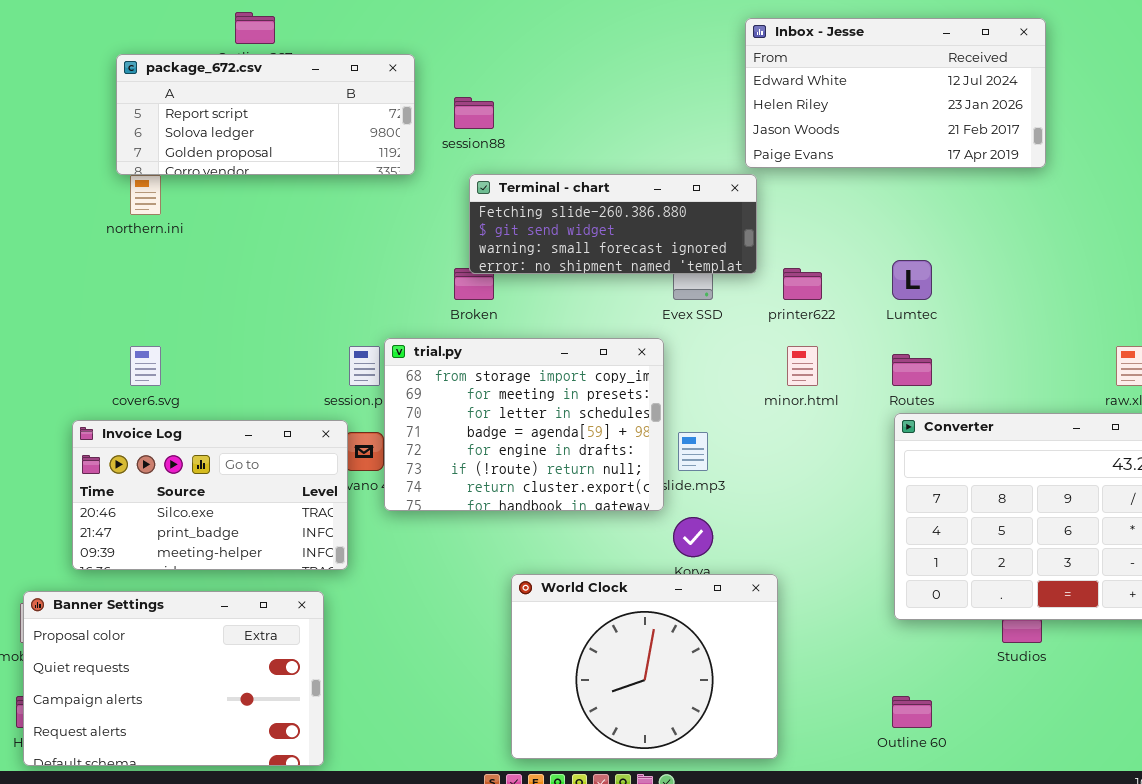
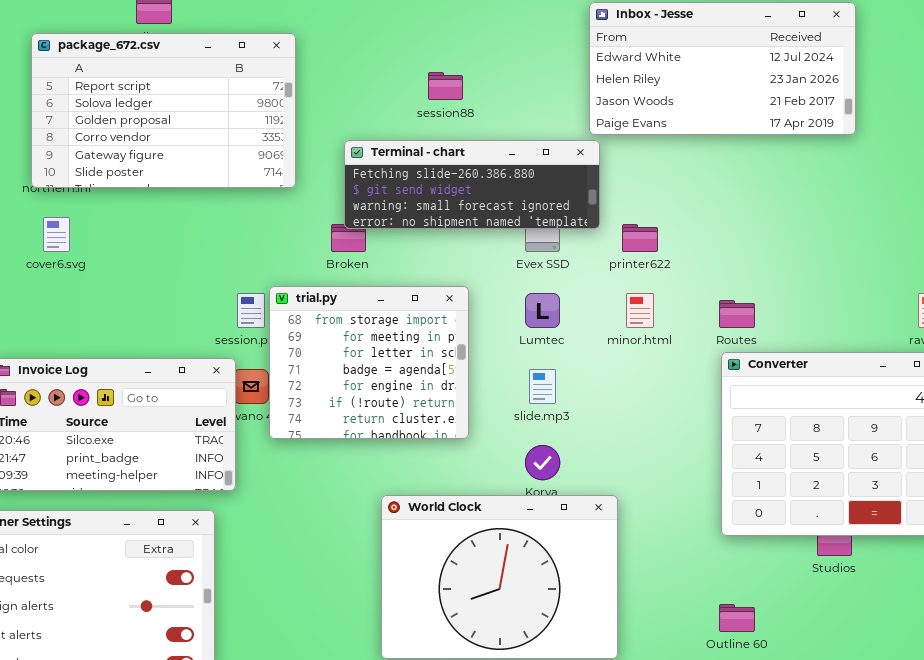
package_672.csv: [116,54,415,175] -> [31,33,296,188], resized
session88: [454,97,494,129] -> [428,72,463,100], moved
Lumtec: [892,260,932,300] -> [525,293,560,328], moved
trial.py: [384,338,664,511] -> [269,286,469,439], resized
cover6.svg: [130,346,161,386] -> [43,217,70,252], moved

